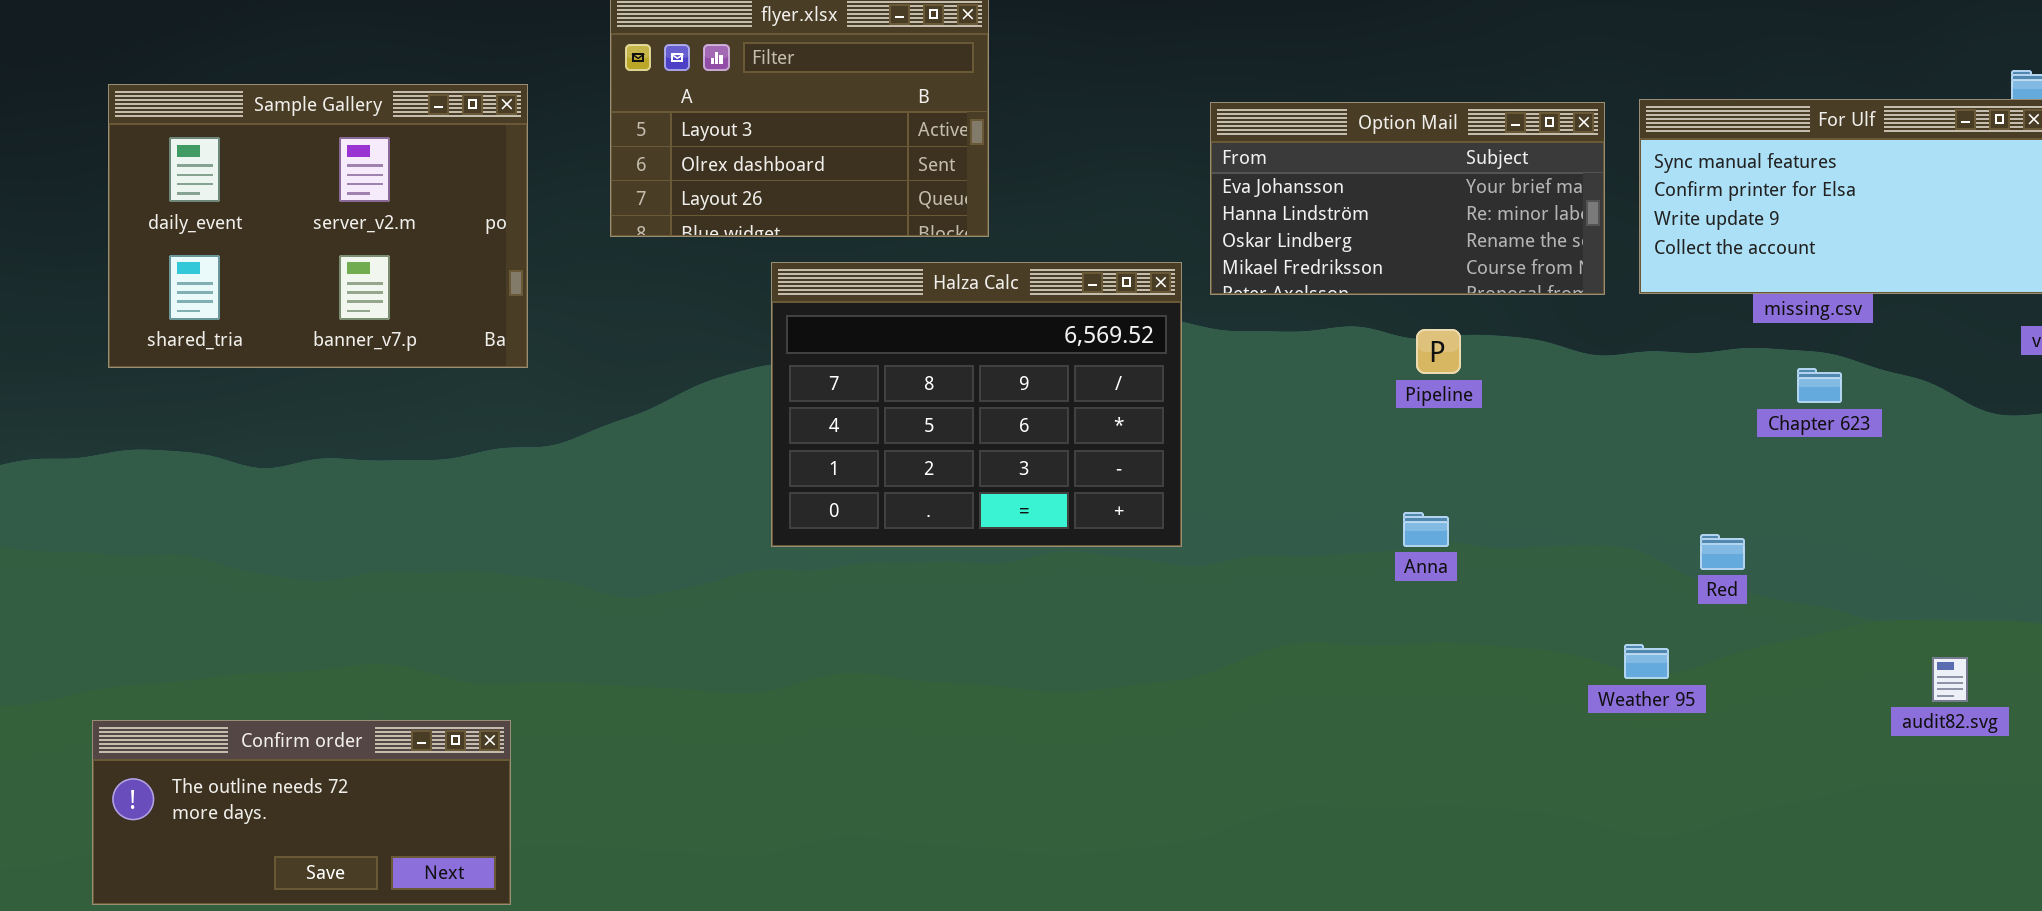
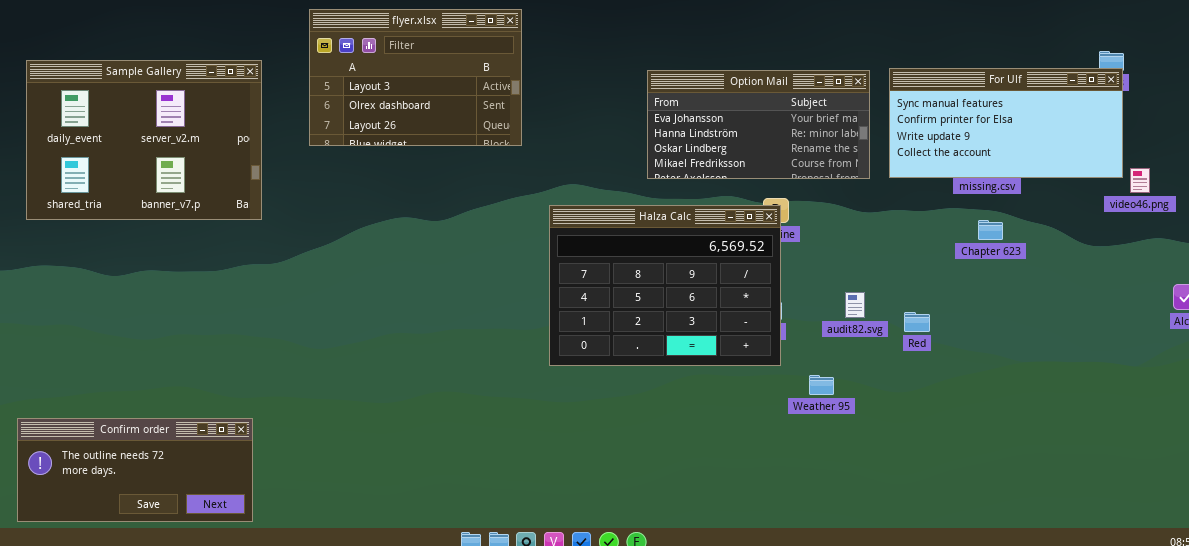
Halza Calc: [771,262,1182,547] -> [549,205,781,366], moved
Red: [1700,534,1745,570] -> [904,312,930,332], moved
Weather 95: [1624,644,1669,679] -> [809,375,834,395], moved
audit82.svg: [1932,657,1968,702] -> [845,292,865,318], moved

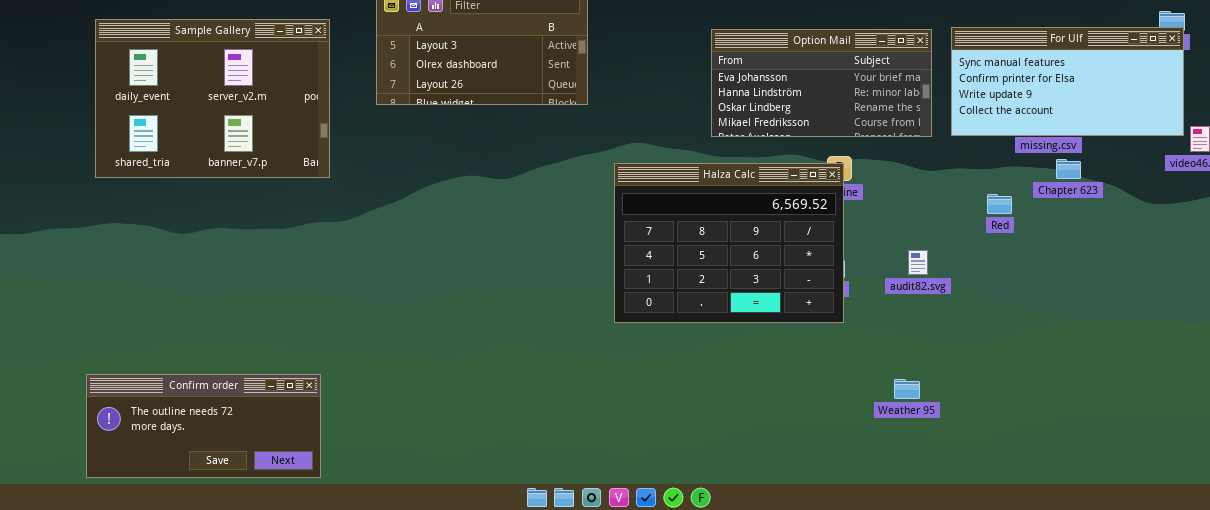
Chapter 623: [978,220,1003,240] -> [1056,159,1081,179], moved
Red: [904,312,930,332] -> [987,194,1012,214], moved
Weather 95: [809,375,834,395] -> [894,379,920,399], moved

